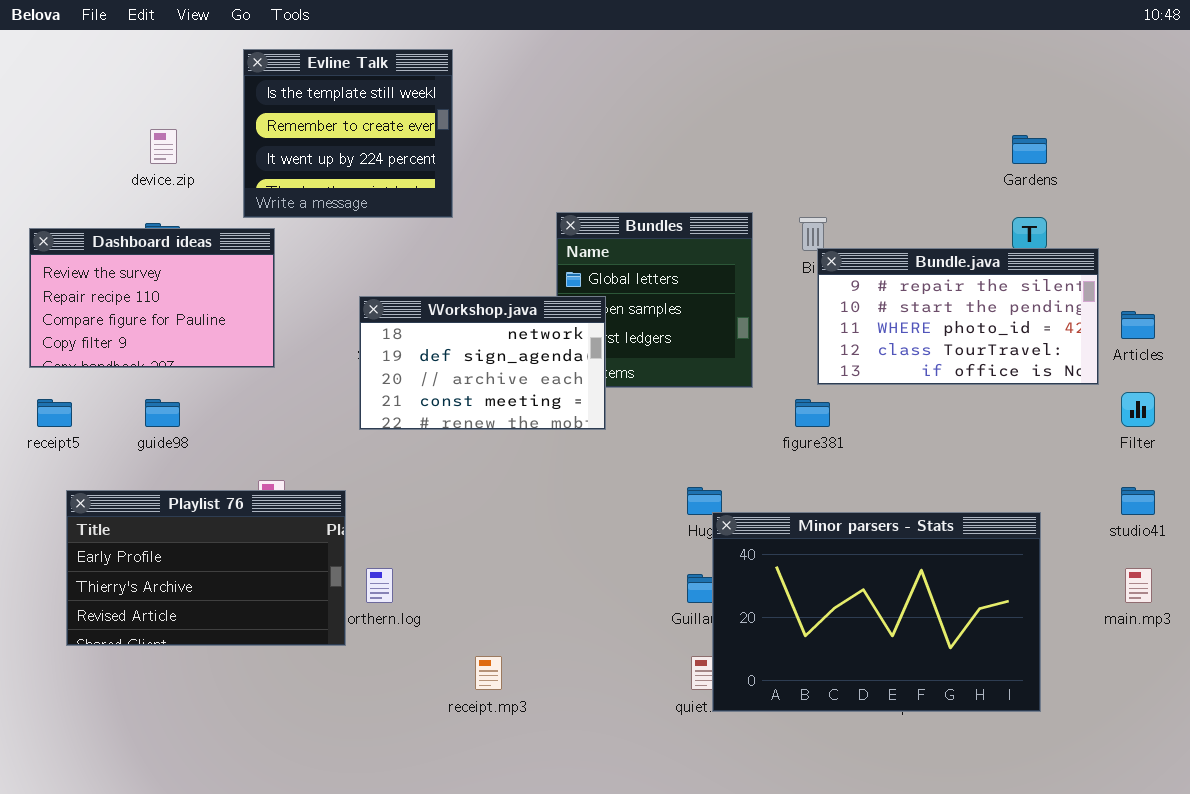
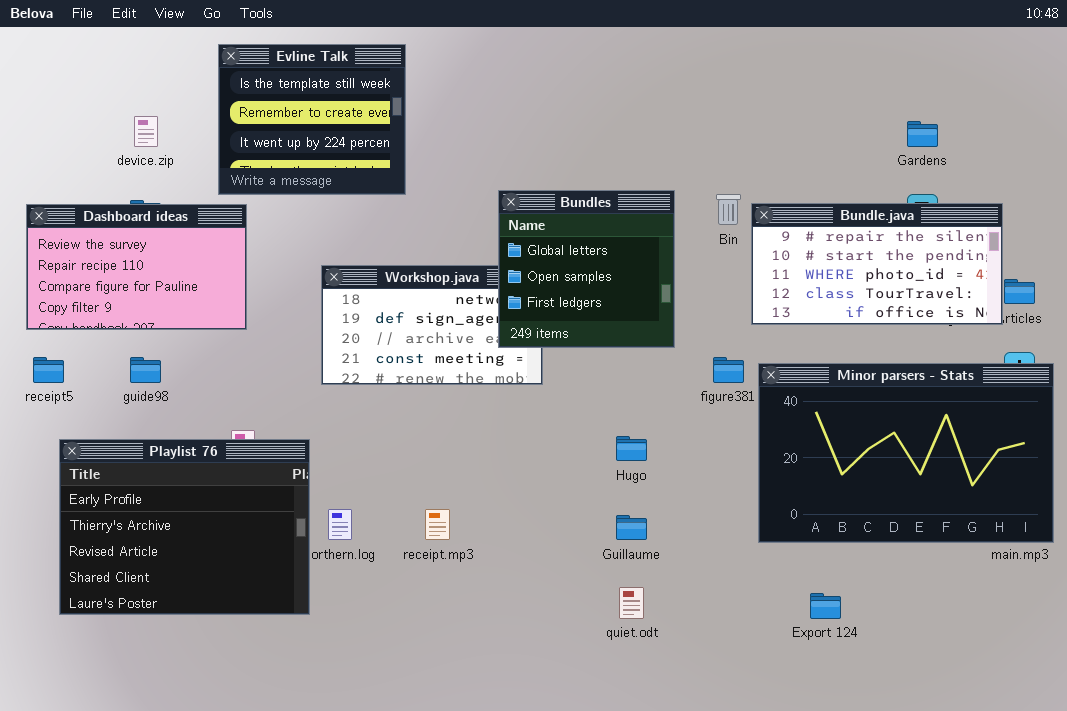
Bundles: [556,212,753,388] -> [498,190,675,348], raised
Bundle.java: [817,248,1099,385] -> [751,203,1003,325], moved
Playlist 76: [66,490,346,646] -> [59,439,310,615], resized
Minor parsers - Stats: [712,512,1041,712] -> [758,363,1054,543], moved
receipt.mp3: [475,656,502,690] -> [425,509,450,540], moved

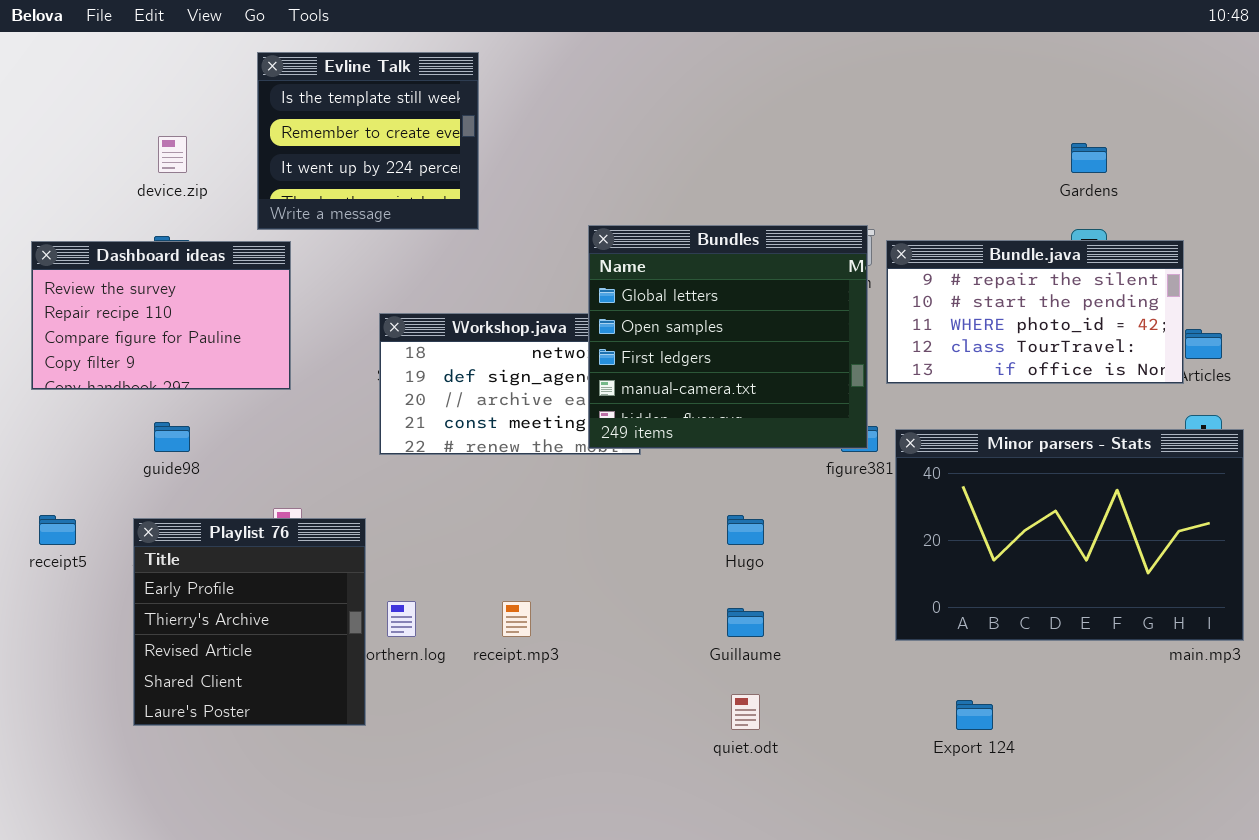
Bundles: [498,190,675,348] -> [588,225,868,449], resized
receipt5: [33,357,64,383] -> [39,515,76,545], moved
Playlist 76: [59,439,310,615] -> [133,518,366,726], resized

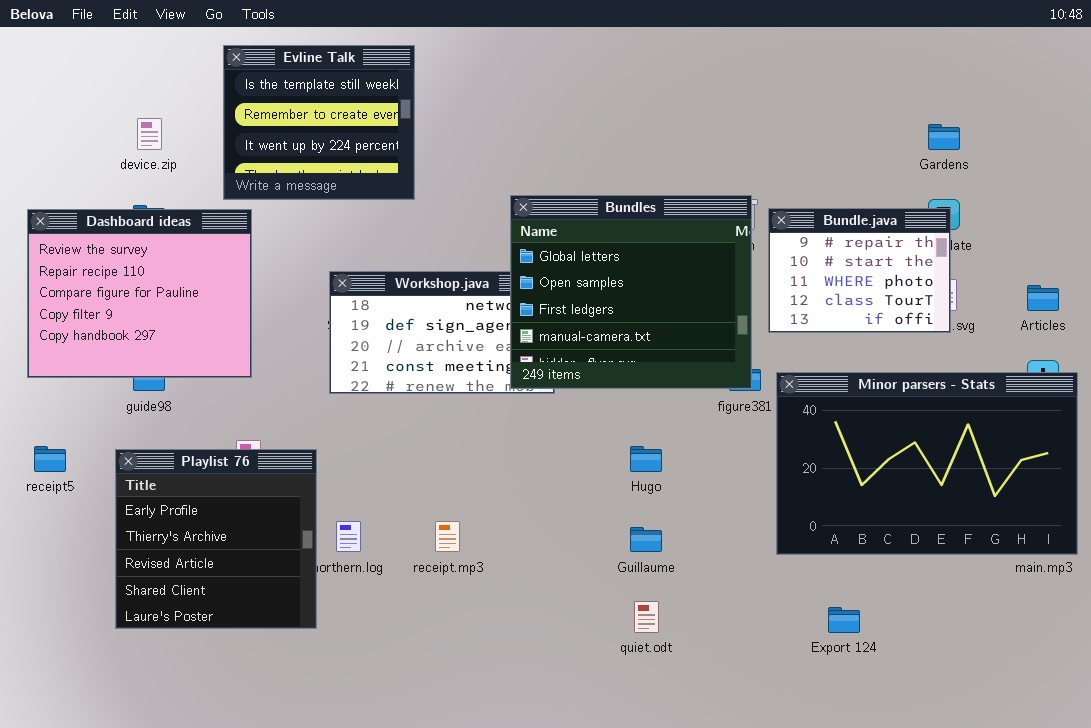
Bundle.java: [886,240,1184,384] -> [768,208,951,333], resized
Dashboard ideas: [31,241,291,390] -> [27,209,252,378], resized

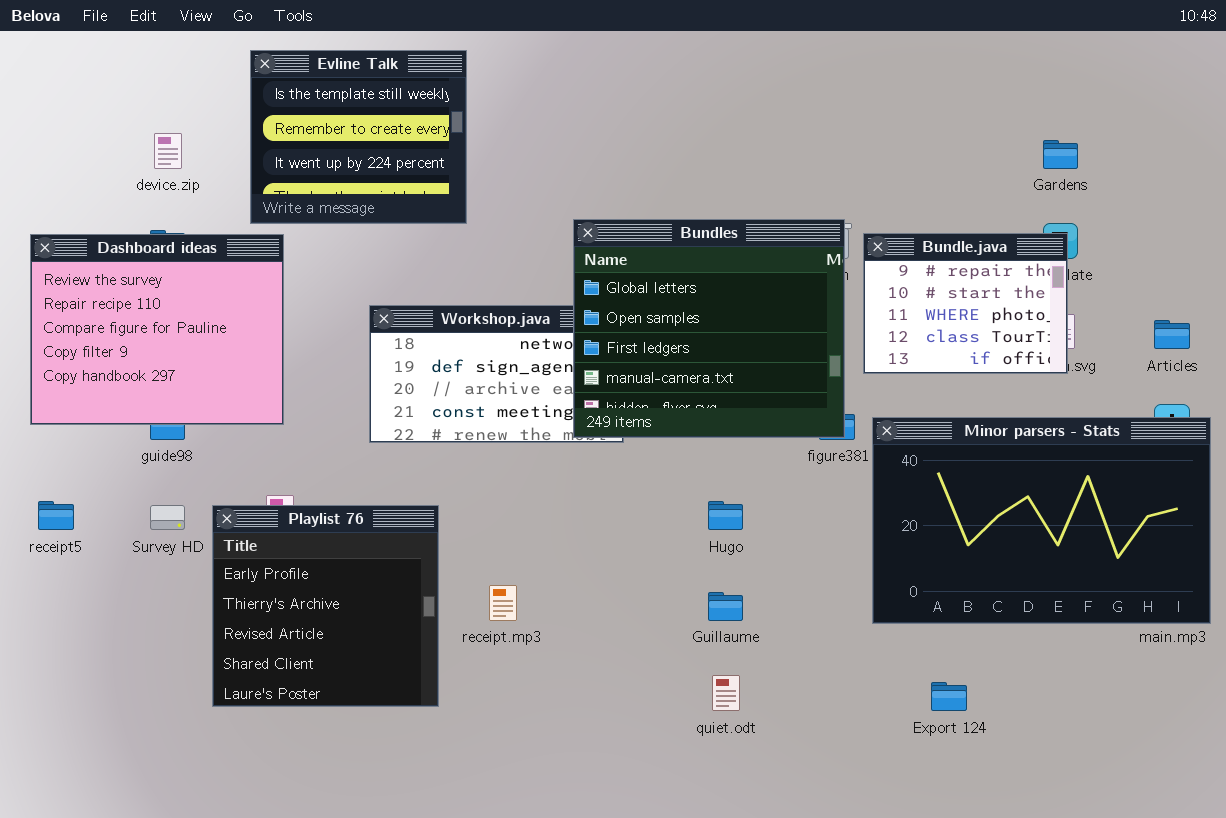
Playlist 76: [115,449,317,629] -> [212,505,439,707], moved

